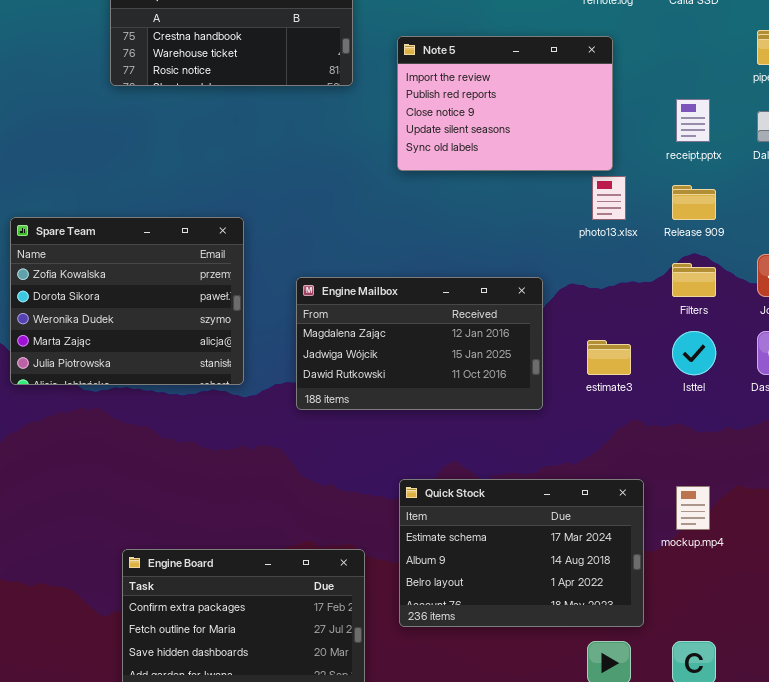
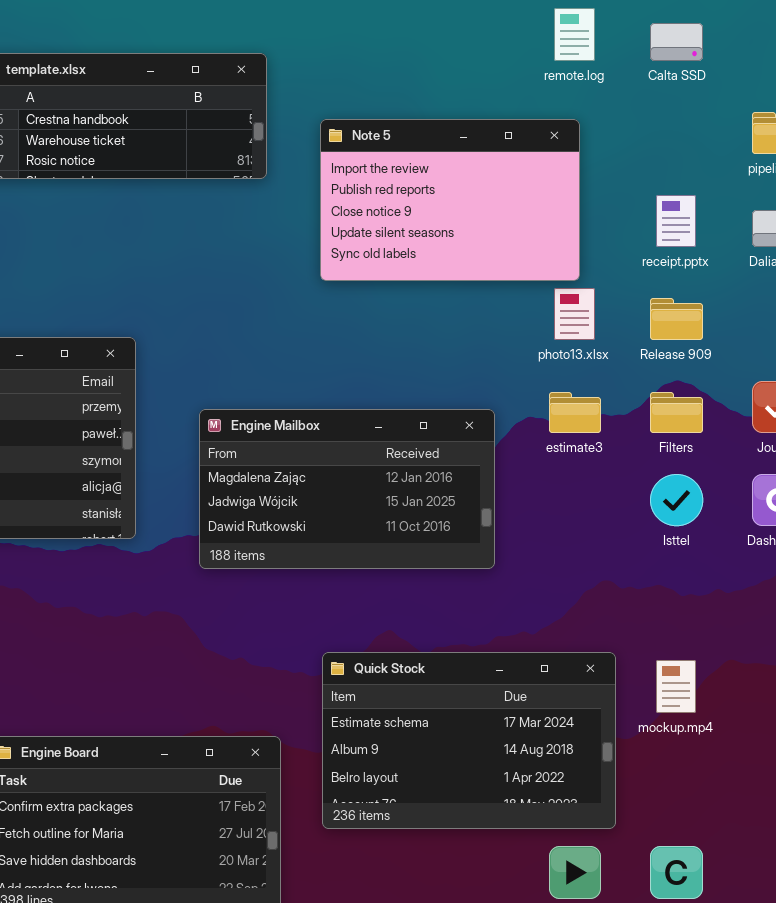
estimate3: [587,340,631,375] -> [549,392,601,433], moved

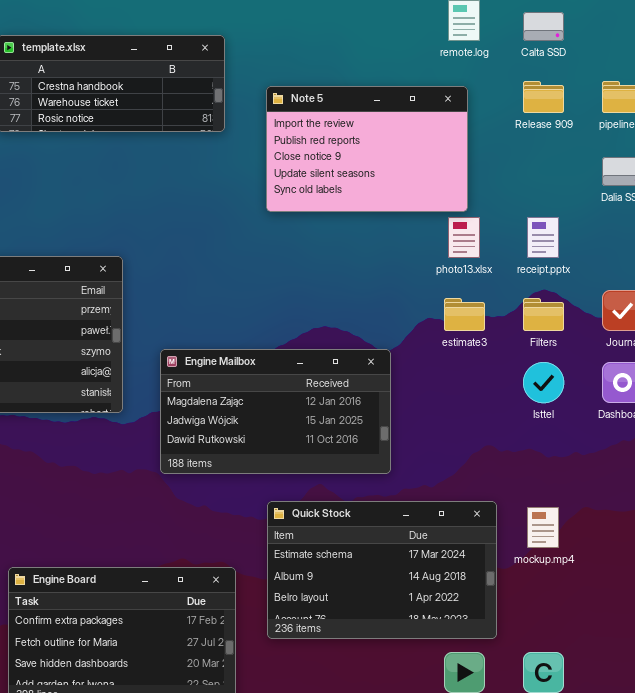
receipt.pptx: [656,195,696,247] -> [527,217,559,258], moved
Release 909: [650,298,703,340] -> [523,81,564,113], moved
Engine Mailbox: [199,409,495,569] -> [160,349,391,474], moved

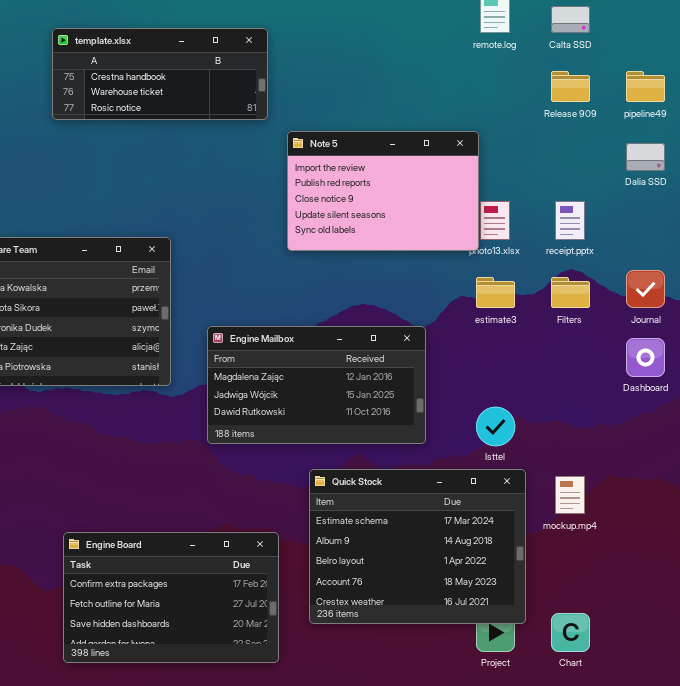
Note 5: [266,86,468,212] -> [287,131,479,251], moved
Isttel: [523,362,564,403] -> [476,407,515,446], moved
Quick Stock: [267,501,497,639] -> [309,469,526,624], resized

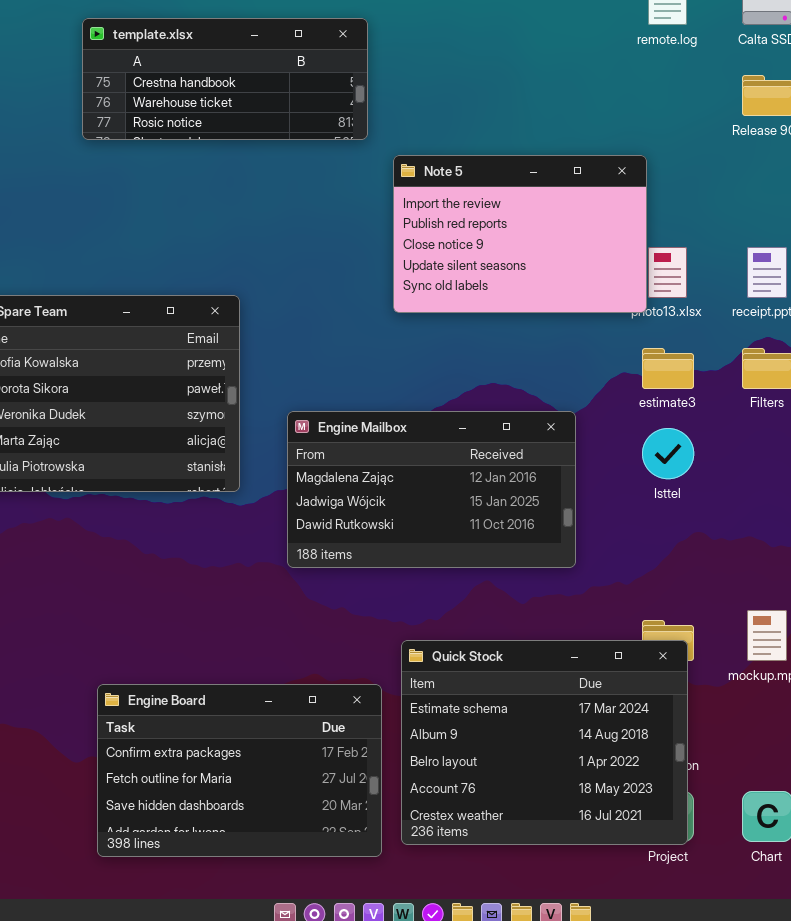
Isttel: [476,407,515,446] -> [642,428,694,479], moved
Quick Stock: [309,469,526,624] -> [401,640,688,845], moved

